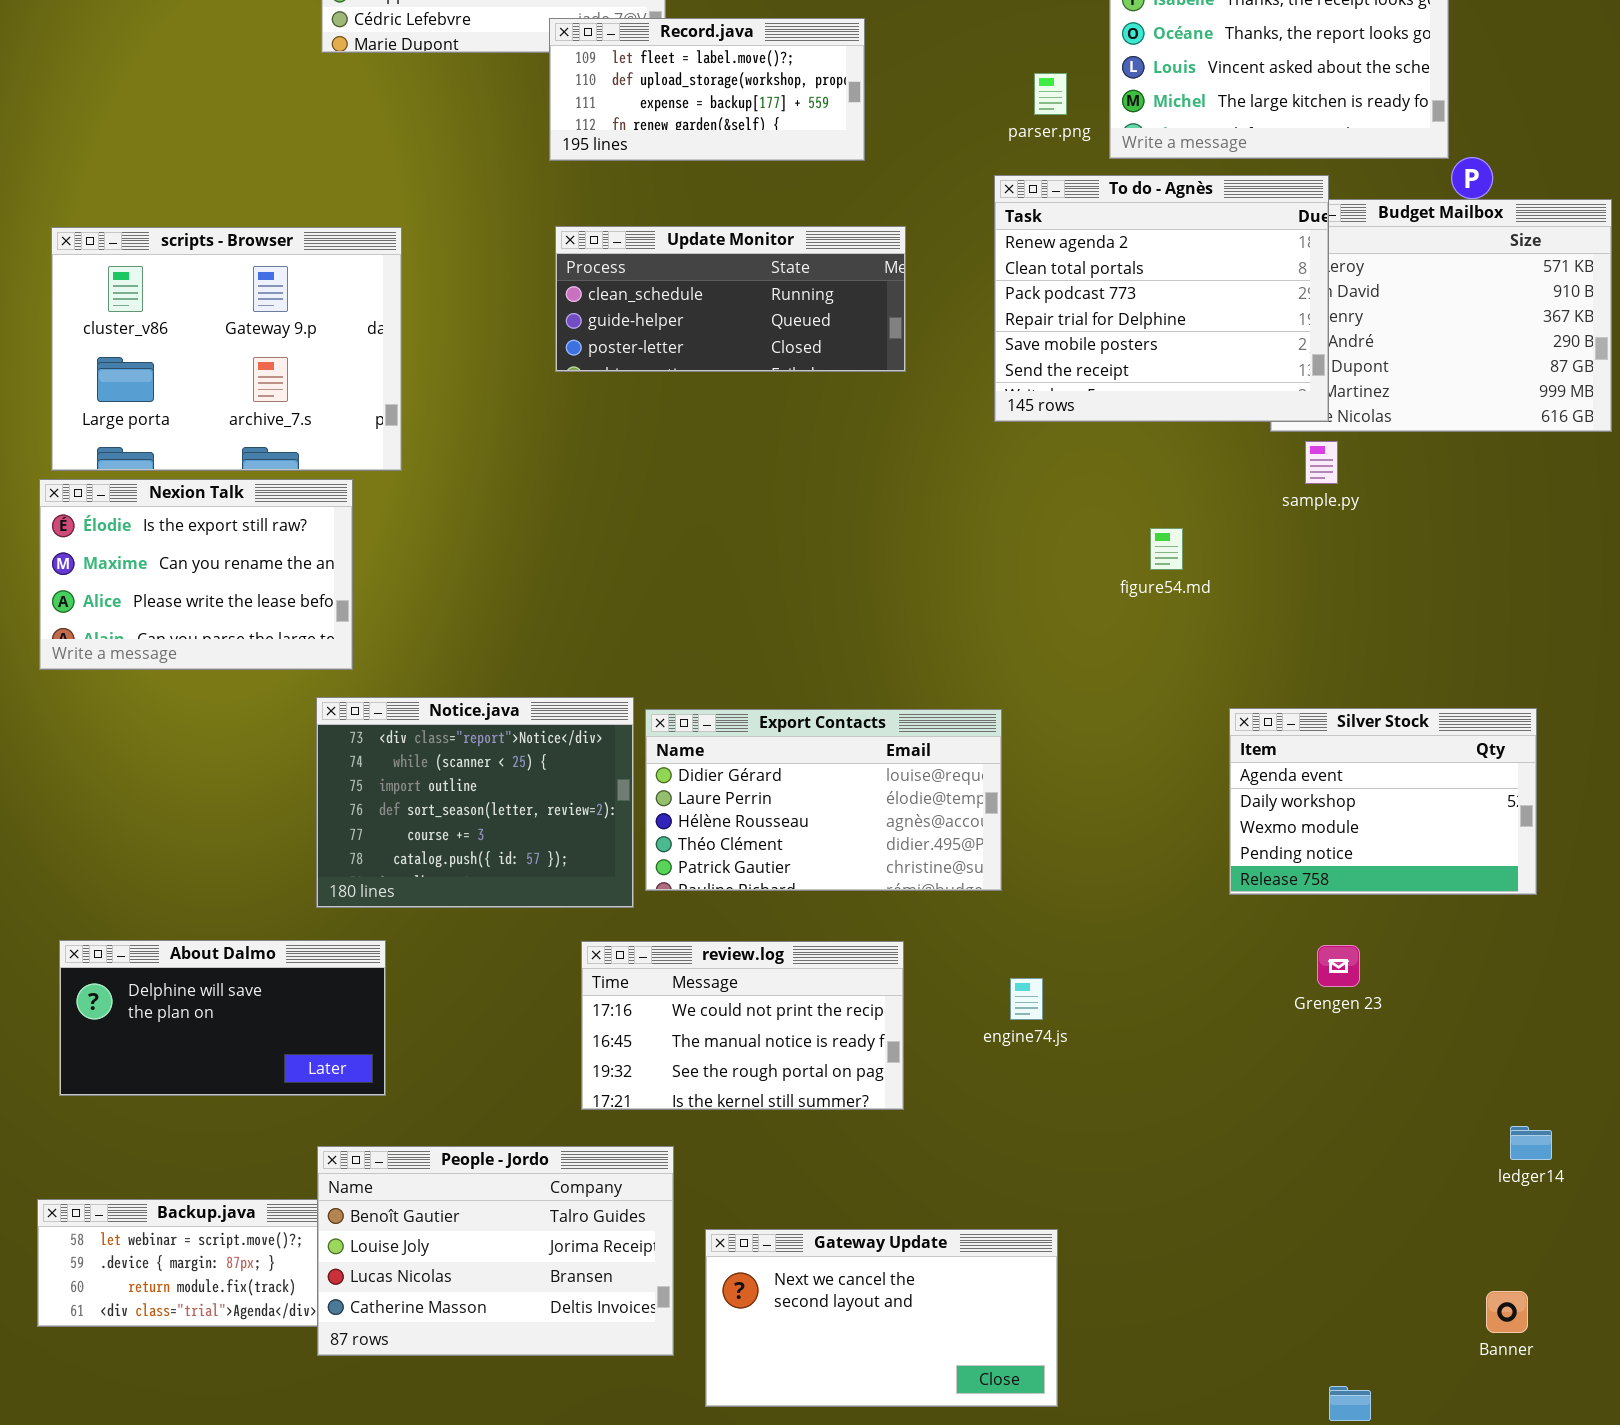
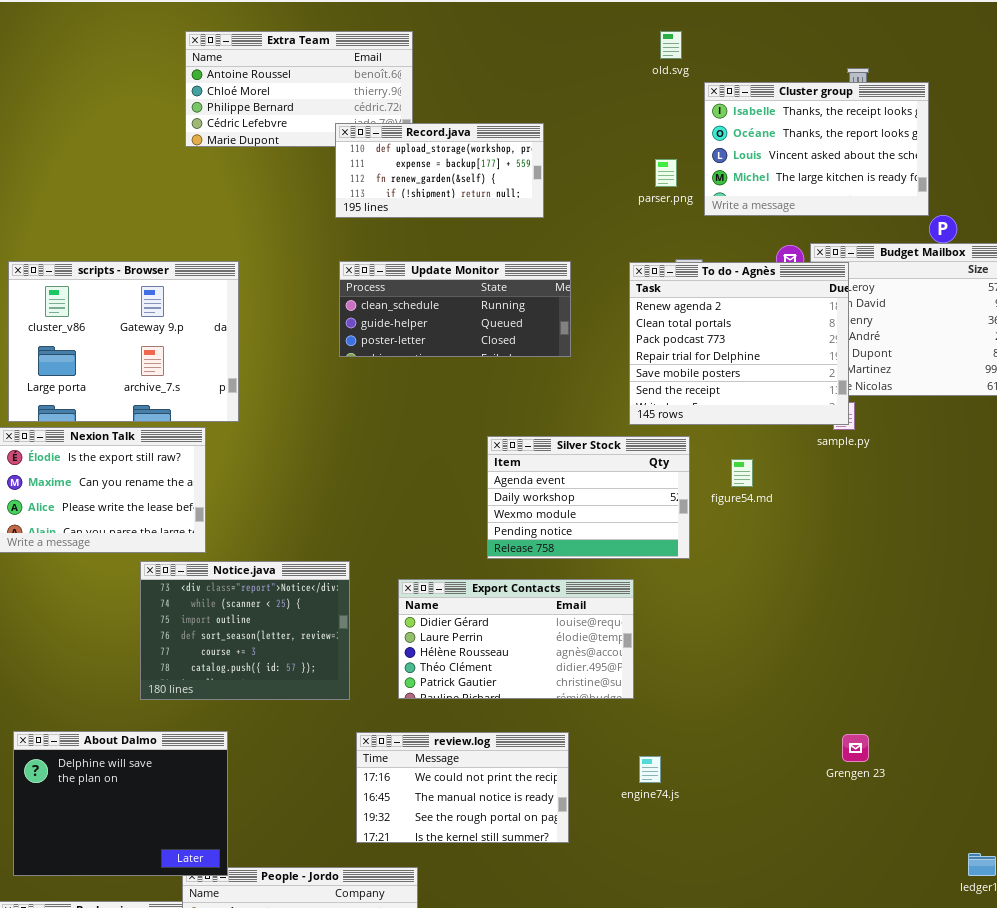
Record.java: [549,18,865,161] -> [335,123,544,218], scrolled down 1 row
To do - Agnès: [994,175,1329,422] -> [629,262,849,425], moved
Notice.java: [316,697,634,908] -> [140,561,350,700], moved
Silver Stock: [1229,708,1537,895] -> [487,436,690,559], moved
About Dalmo: [59,940,386,1096] -> [13,731,228,876], resized

